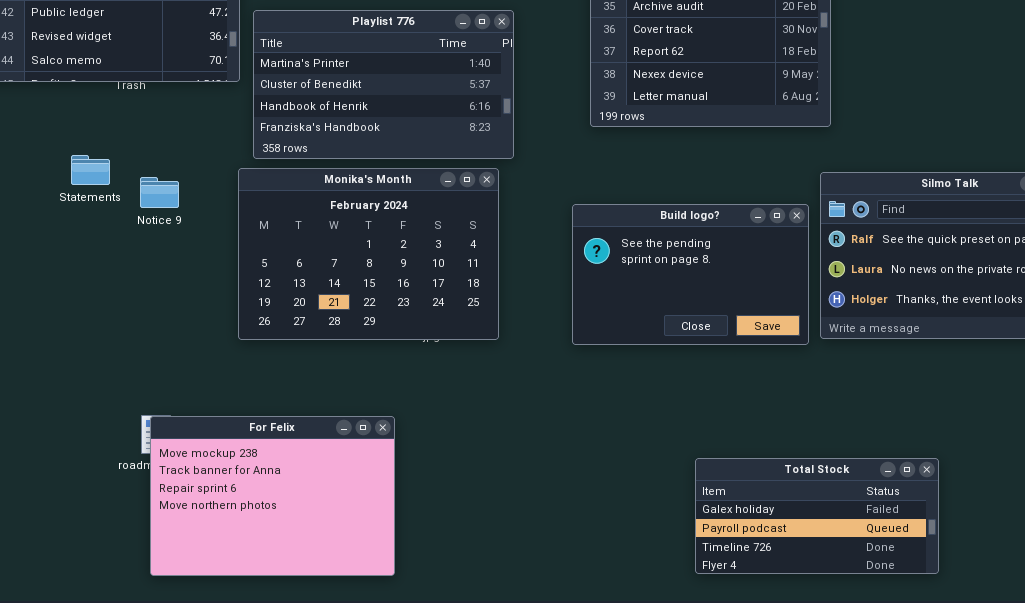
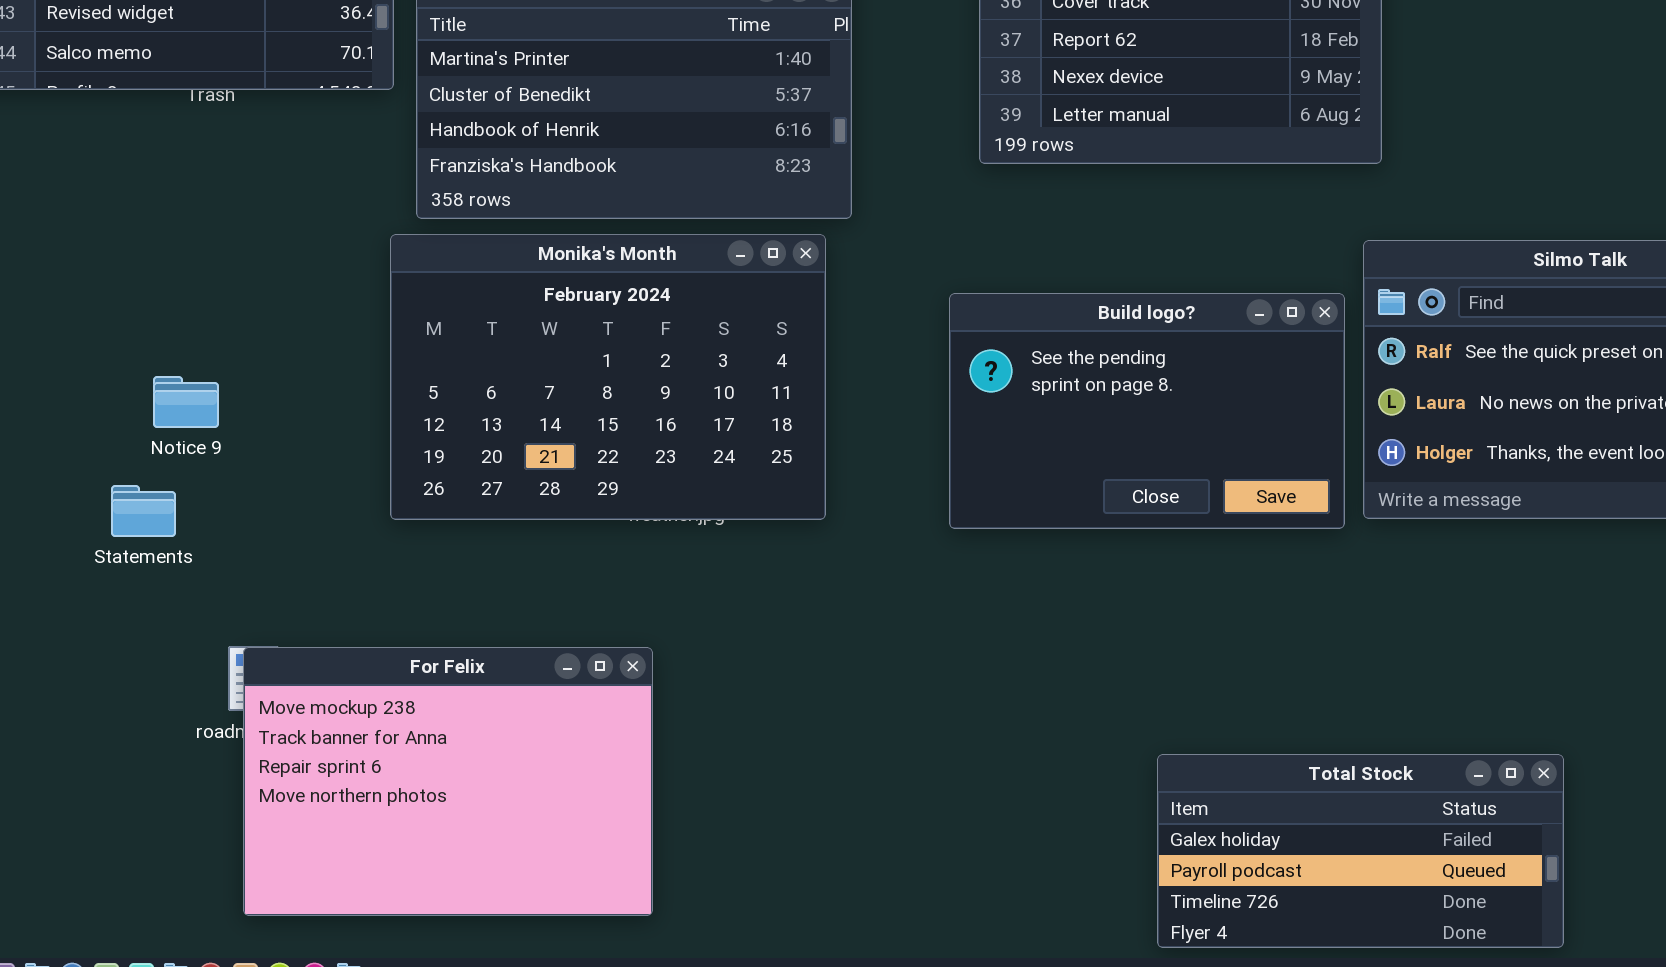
Statements: [71,155,110,185] -> [111,485,176,537], moved
Notice 9: [140,177,179,208] -> [153,376,219,428], moved
Total Stock: [695,458,939,574] -> [1157,754,1564,948], moved

